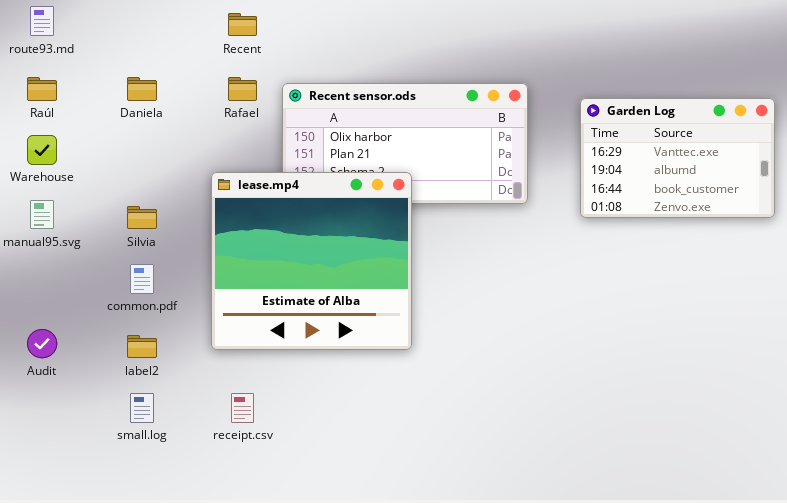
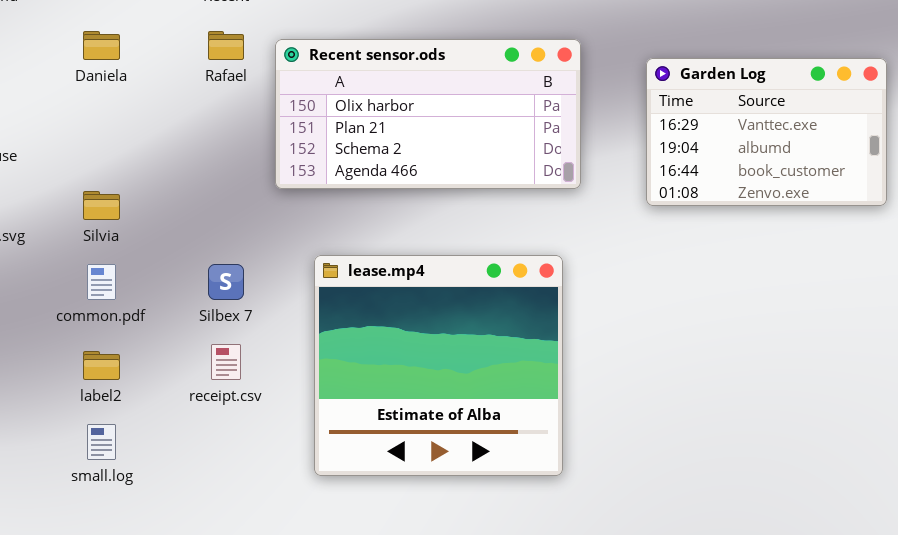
lease.mp4: [211,172,412,350] -> [314,255,563,476], moved
receipt.csv: [231,393,254,423] -> [211,344,241,380], moved

